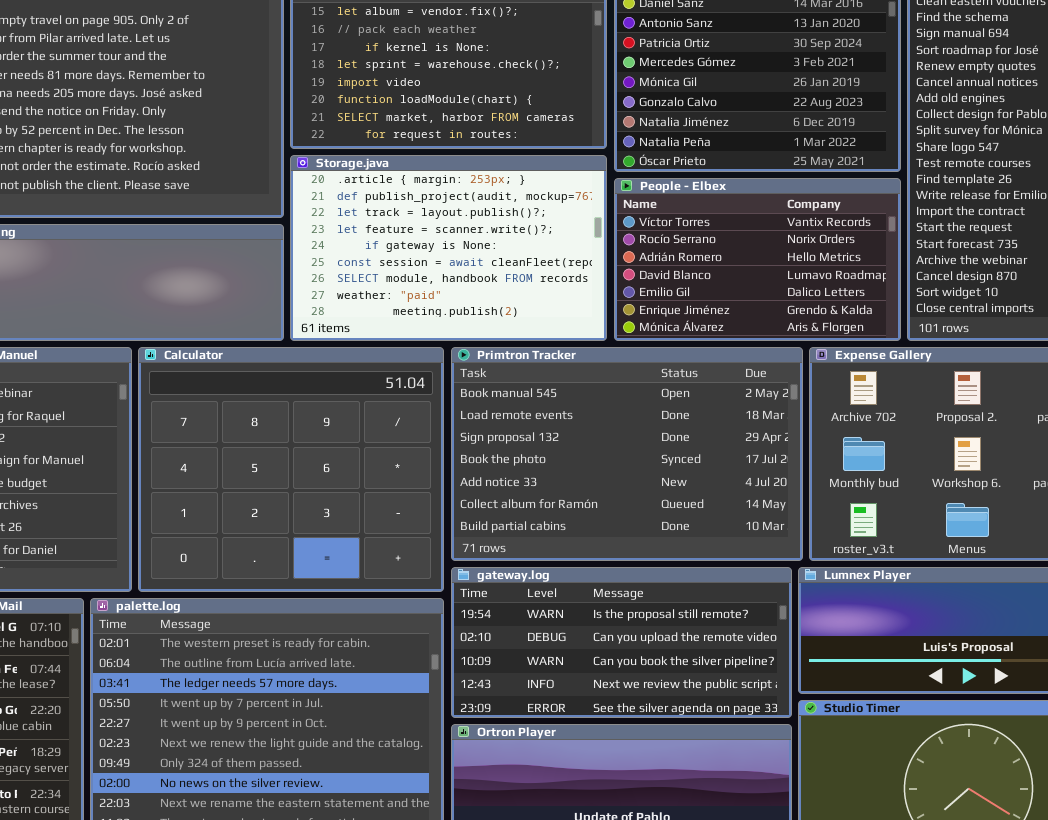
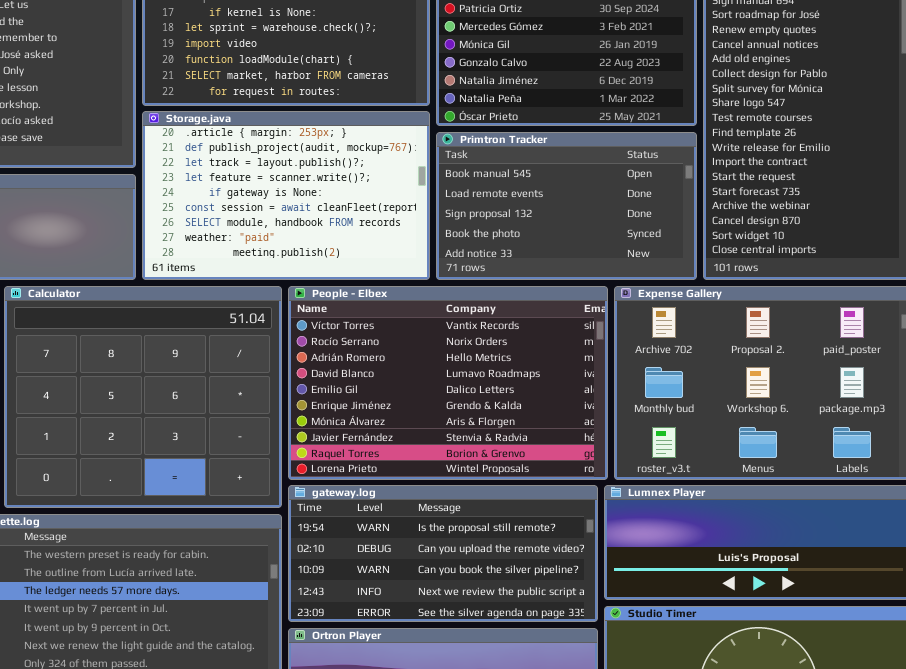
People - Elbex: [614,178,901,341] -> [288,286,608,480], moved, resized
Primtron Tracker: [451,347,803,561] -> [436,132,697,280], moved, resized

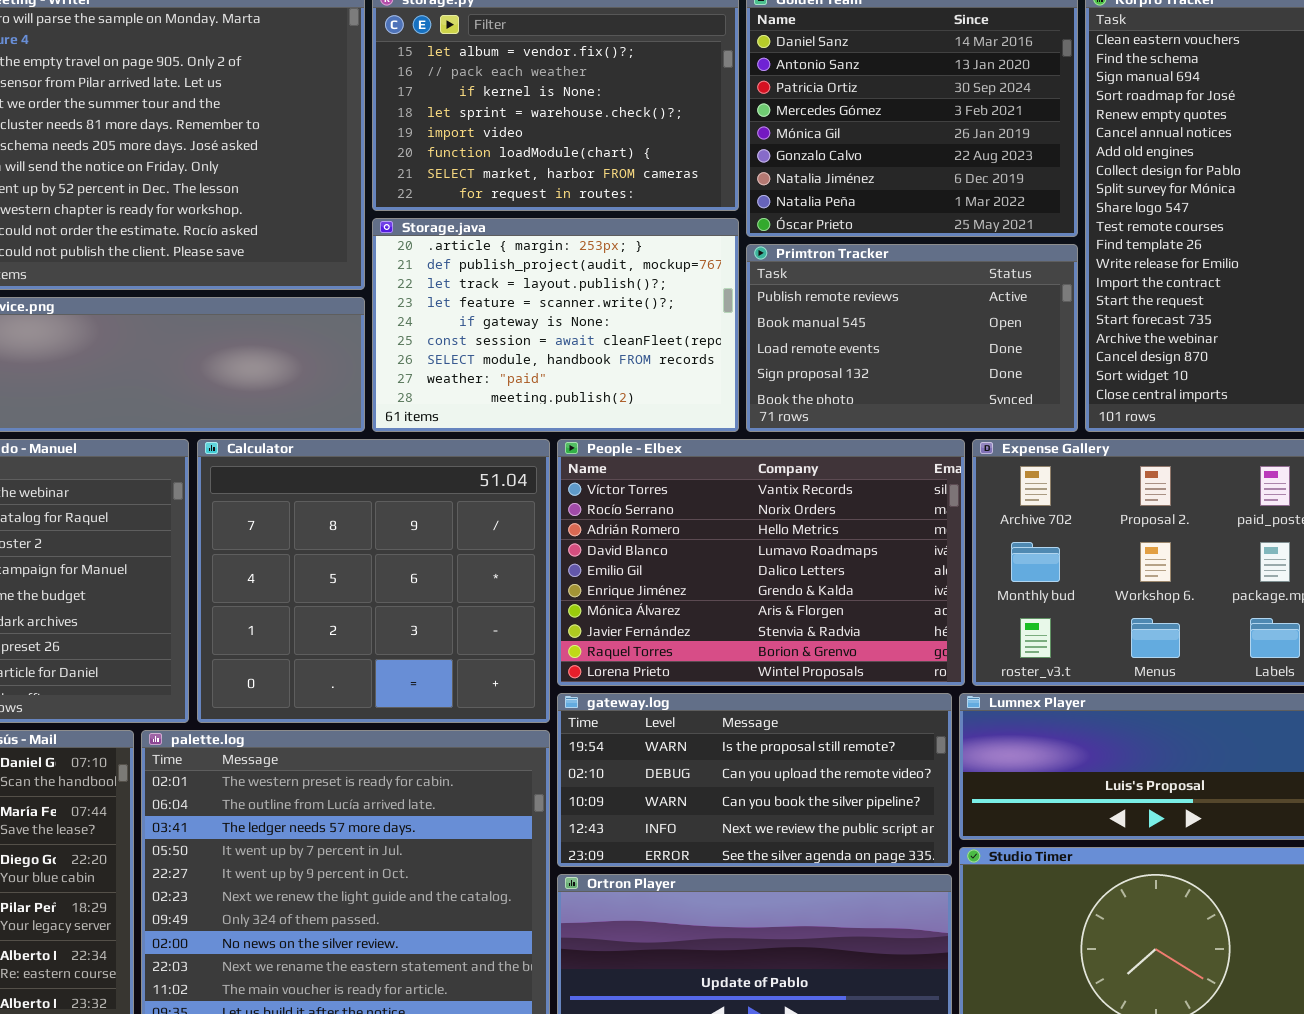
Primtron Tracker: [436,132,697,280] -> [746,244,1078,432], scrolled up 1 row

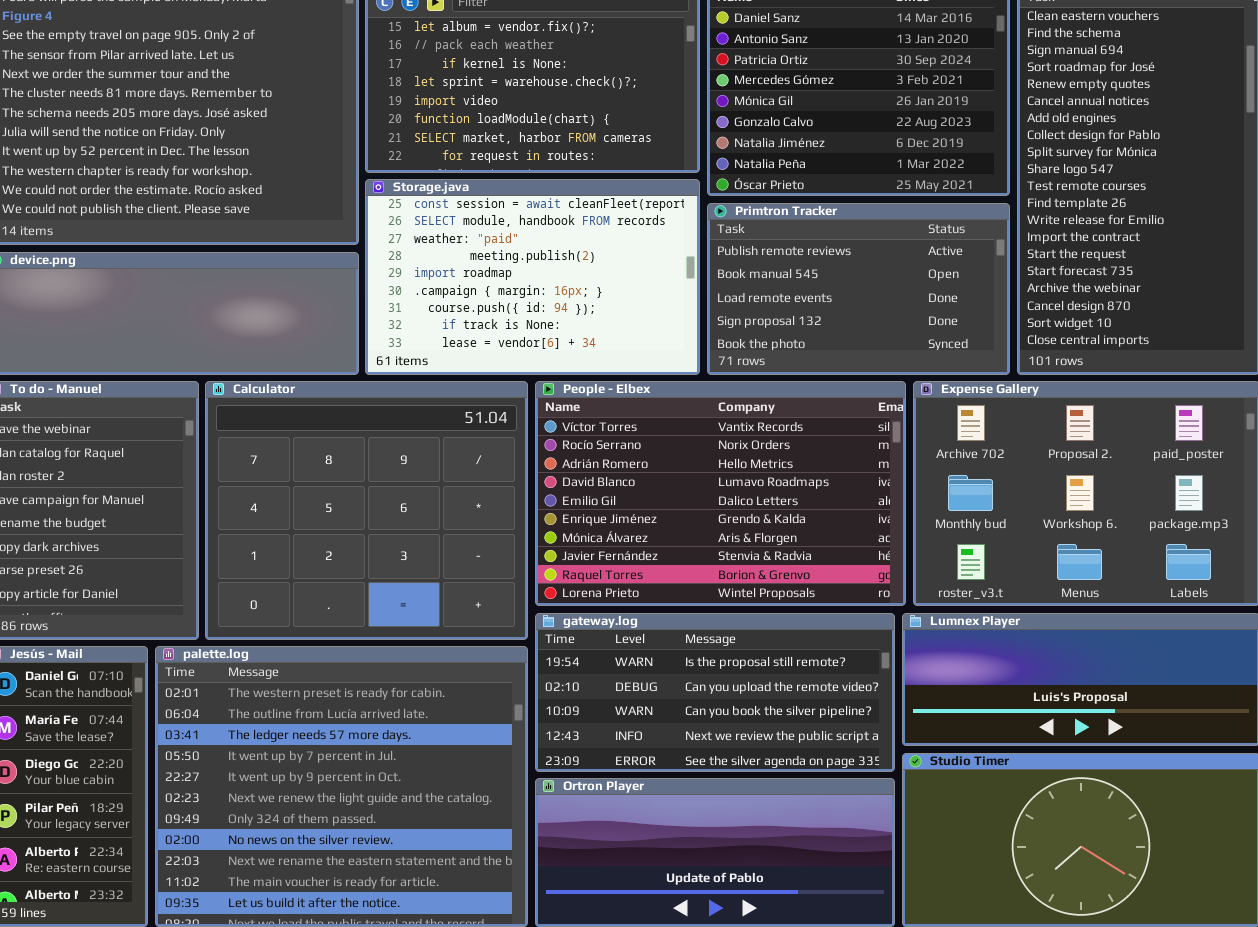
Storage.java: [372,218,739,432] -> [365,179,700,375], scrolled down 5 rows

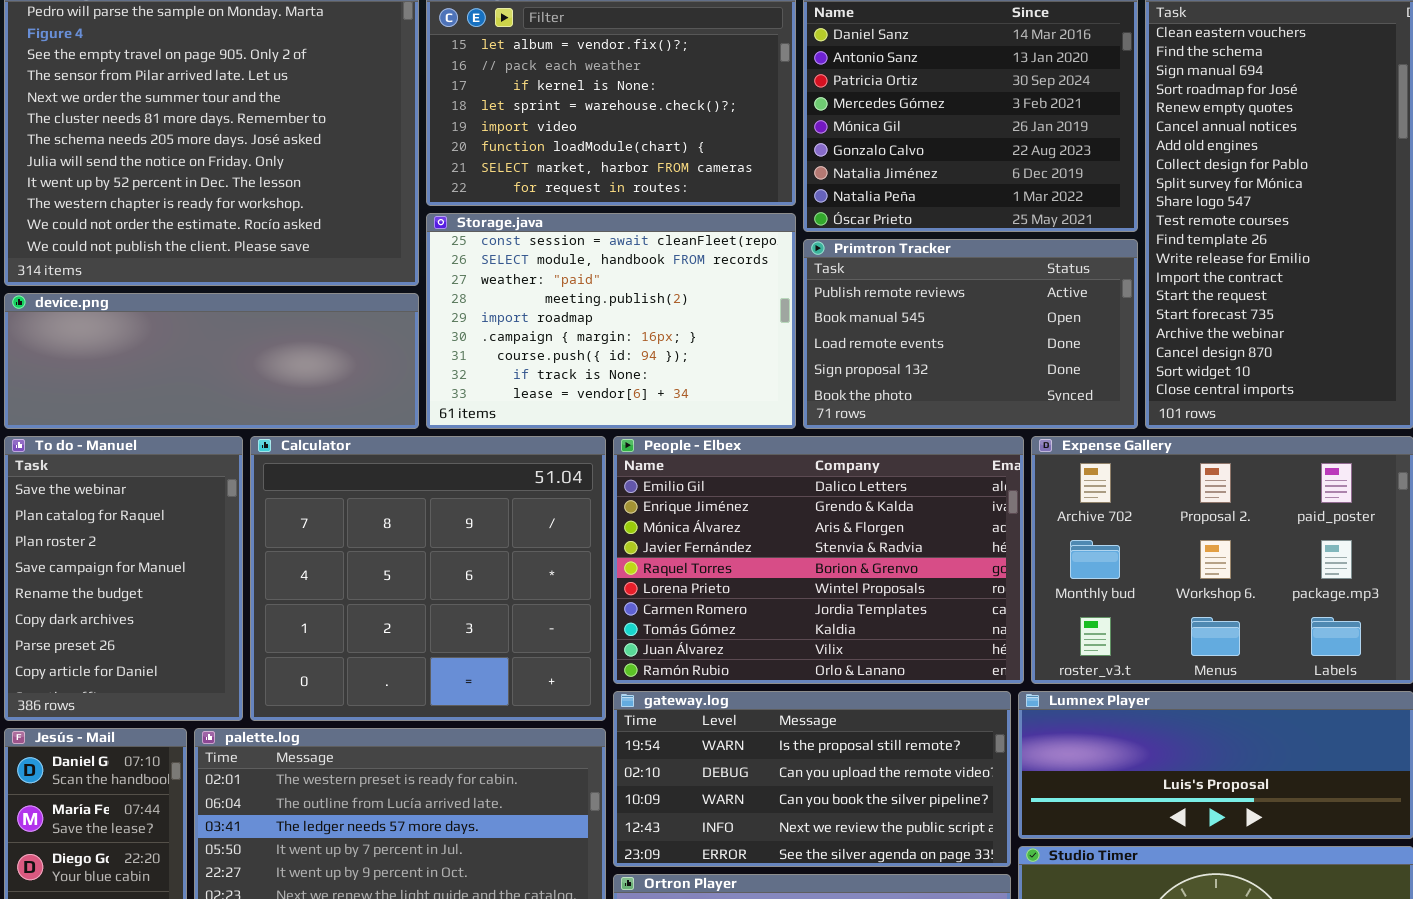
People - Elbex: [535,381,906,606] -> [613,436,1024,684], scrolled down 4 rows

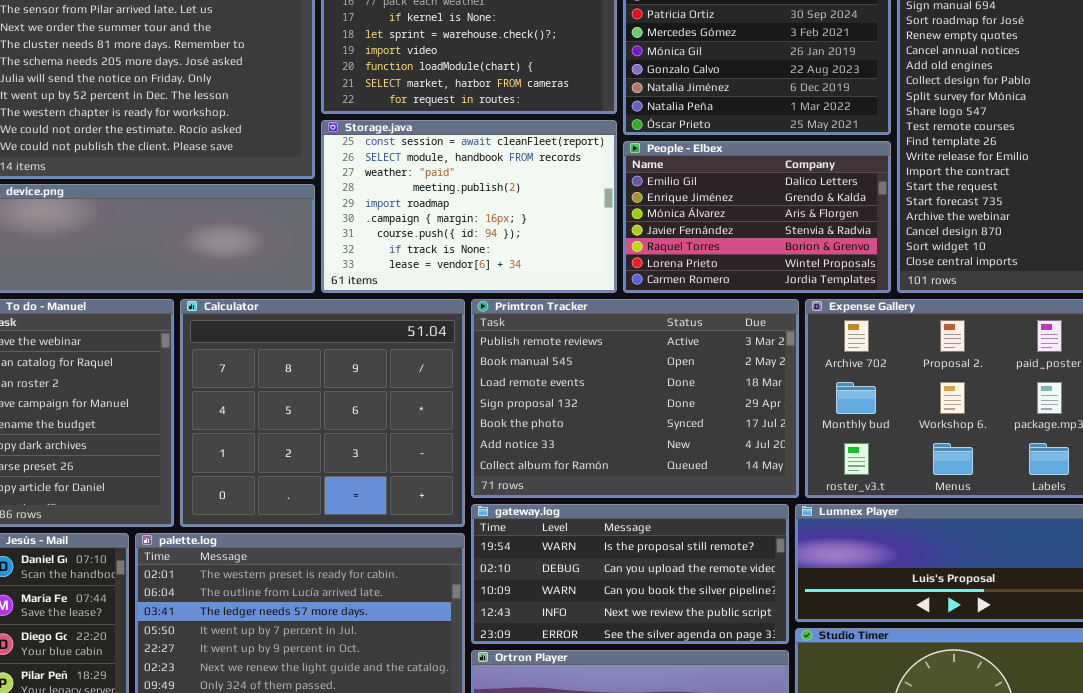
Primtron Tracker: [803,239,1138,429] -> [471,299,799,498], moved, resized
People - Elbex: [613,436,1024,684] -> [623,141,891,293], moved, resized

